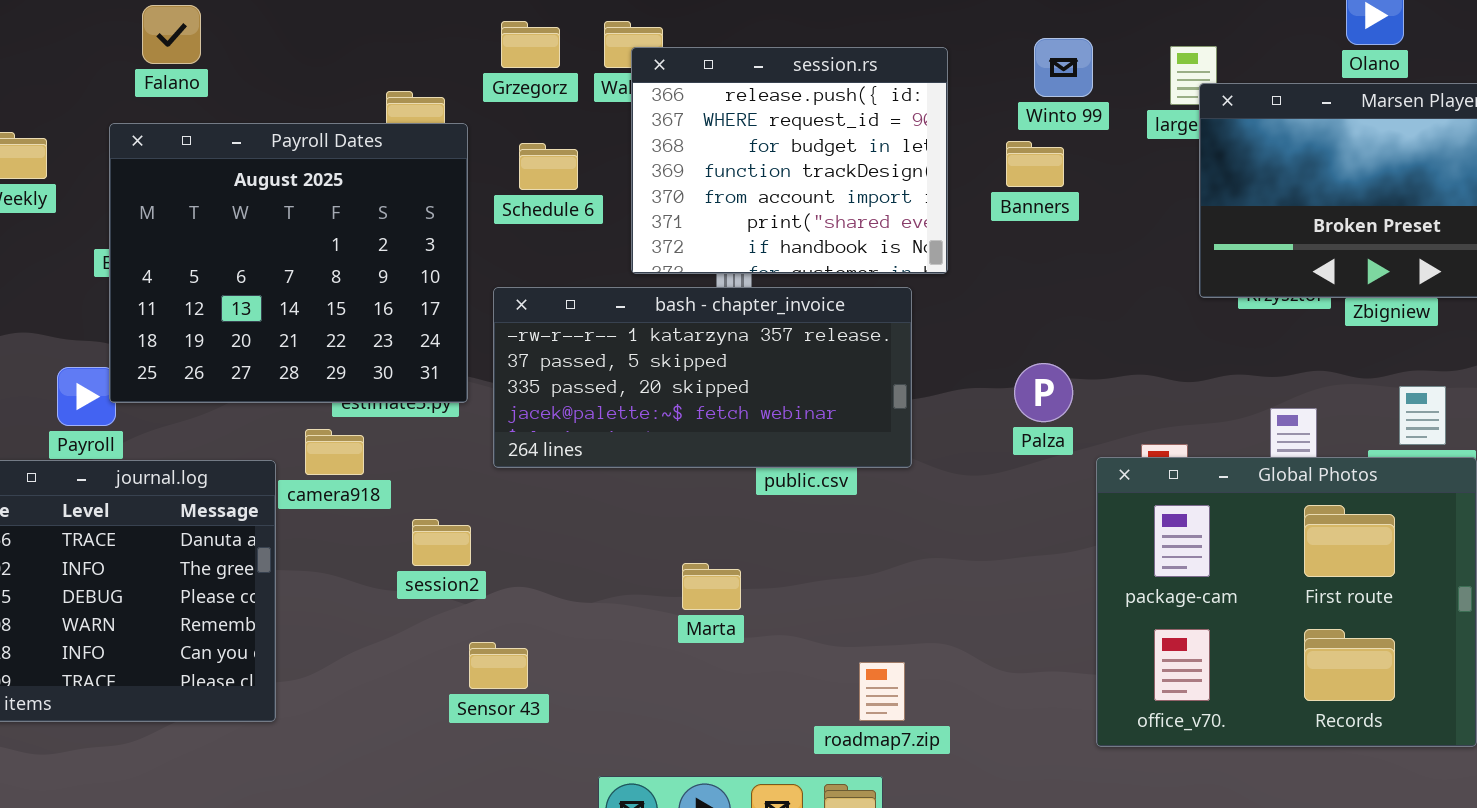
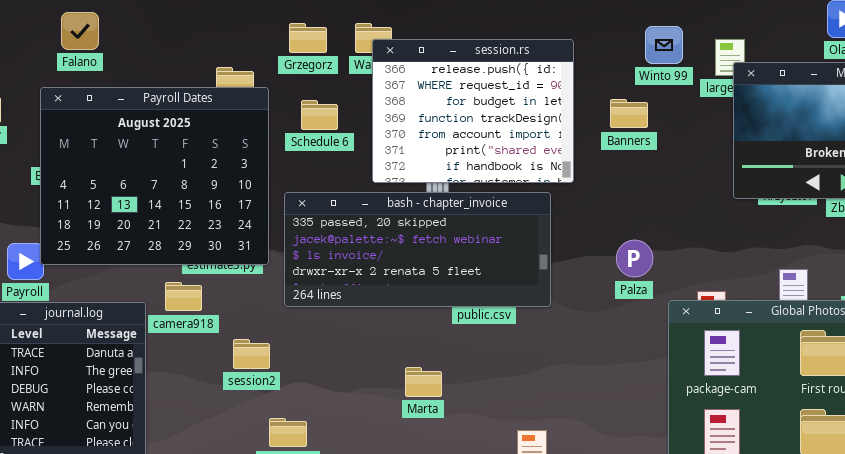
Winto 99: [1034,38,1093,97] -> [645,26,683,64], moved
bash - chapter_invoice: [493,287,912,468] -> [284,192,551,307], scrolled down 2 rows

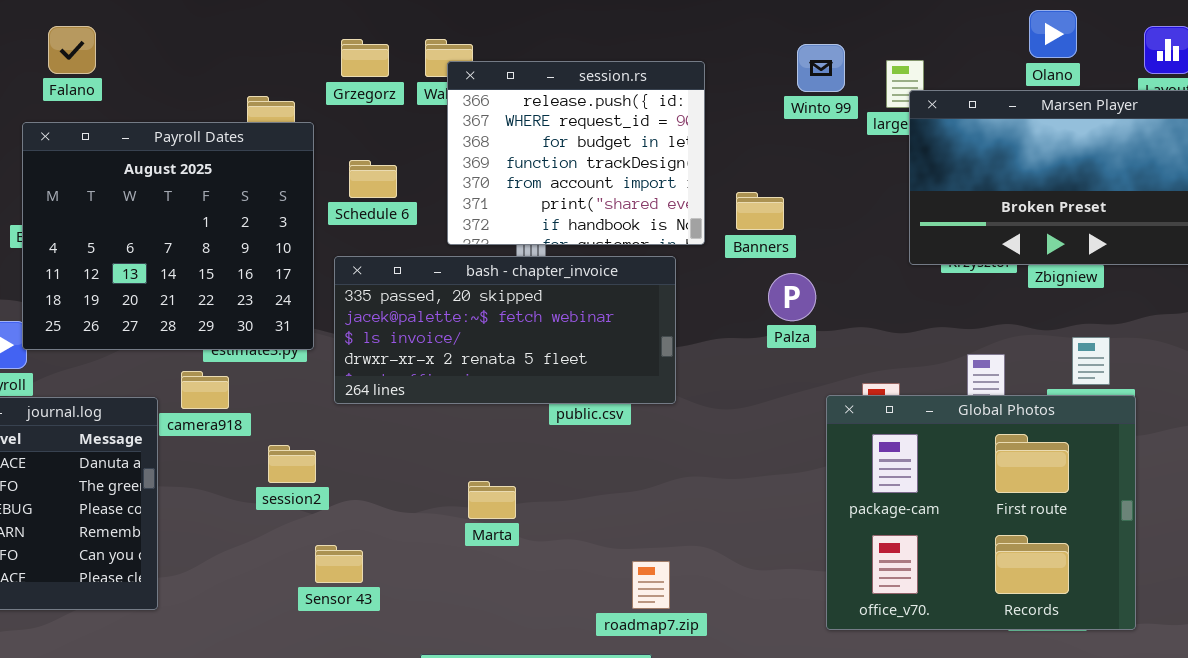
Banners: [610,99,648,128] -> [736,192,784,230], moved
Schedule 6: [301,100,338,130] -> [349,160,397,198], moved
Palza: [616,240,653,277] -> [768,273,816,321], moved
Marta: [405,367,442,397] -> [468,481,516,519], moved

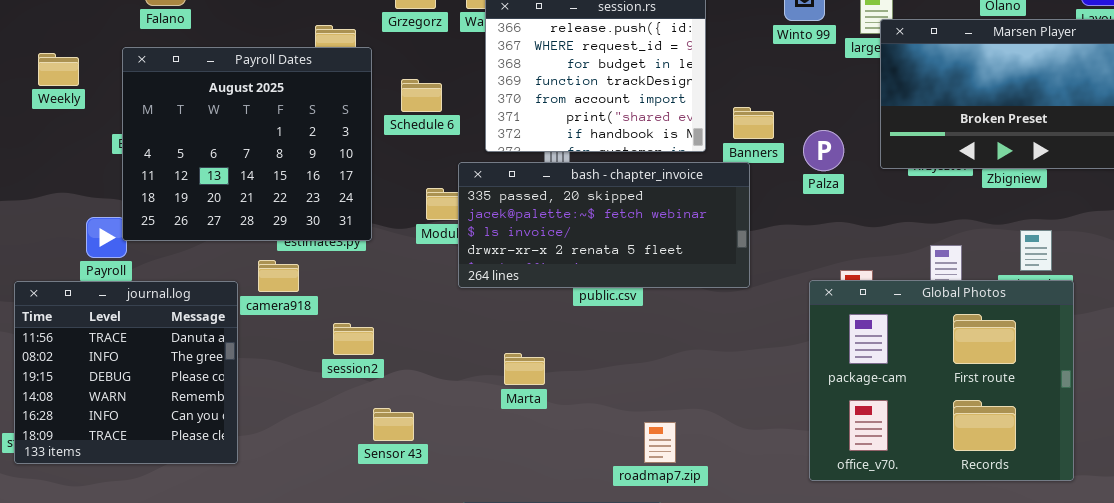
bash - chapter_invoice: [334,256,676,404] -> [458,162,750,288], moved
Palza: [768,273,816,321] -> [803,130,844,171], moved

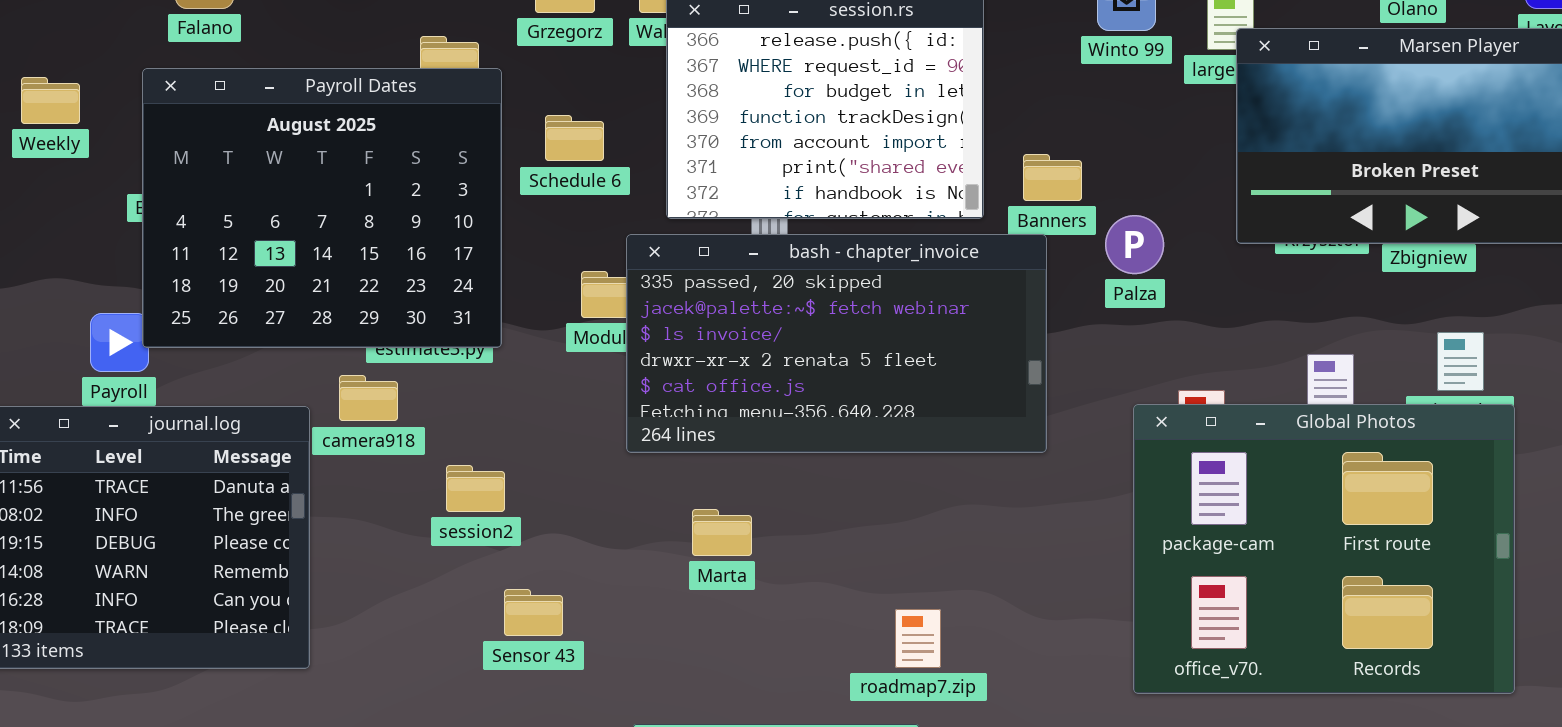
Palza: [803,130,844,171] -> [1105,215,1164,274], moved
bash - chapter_invoice: [458,162,750,288] -> [626,234,1047,453], resized

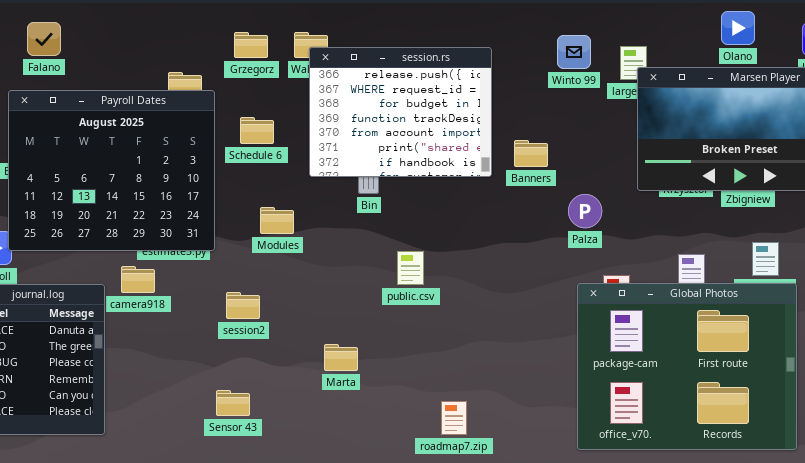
Palza: [1105,215,1164,274] -> [568,194,602,228], moved
bash - chapter_invoice: [626,234,1047,453] -> none, closed
session2: [446,465,505,512] -> [226,292,260,319], moved

